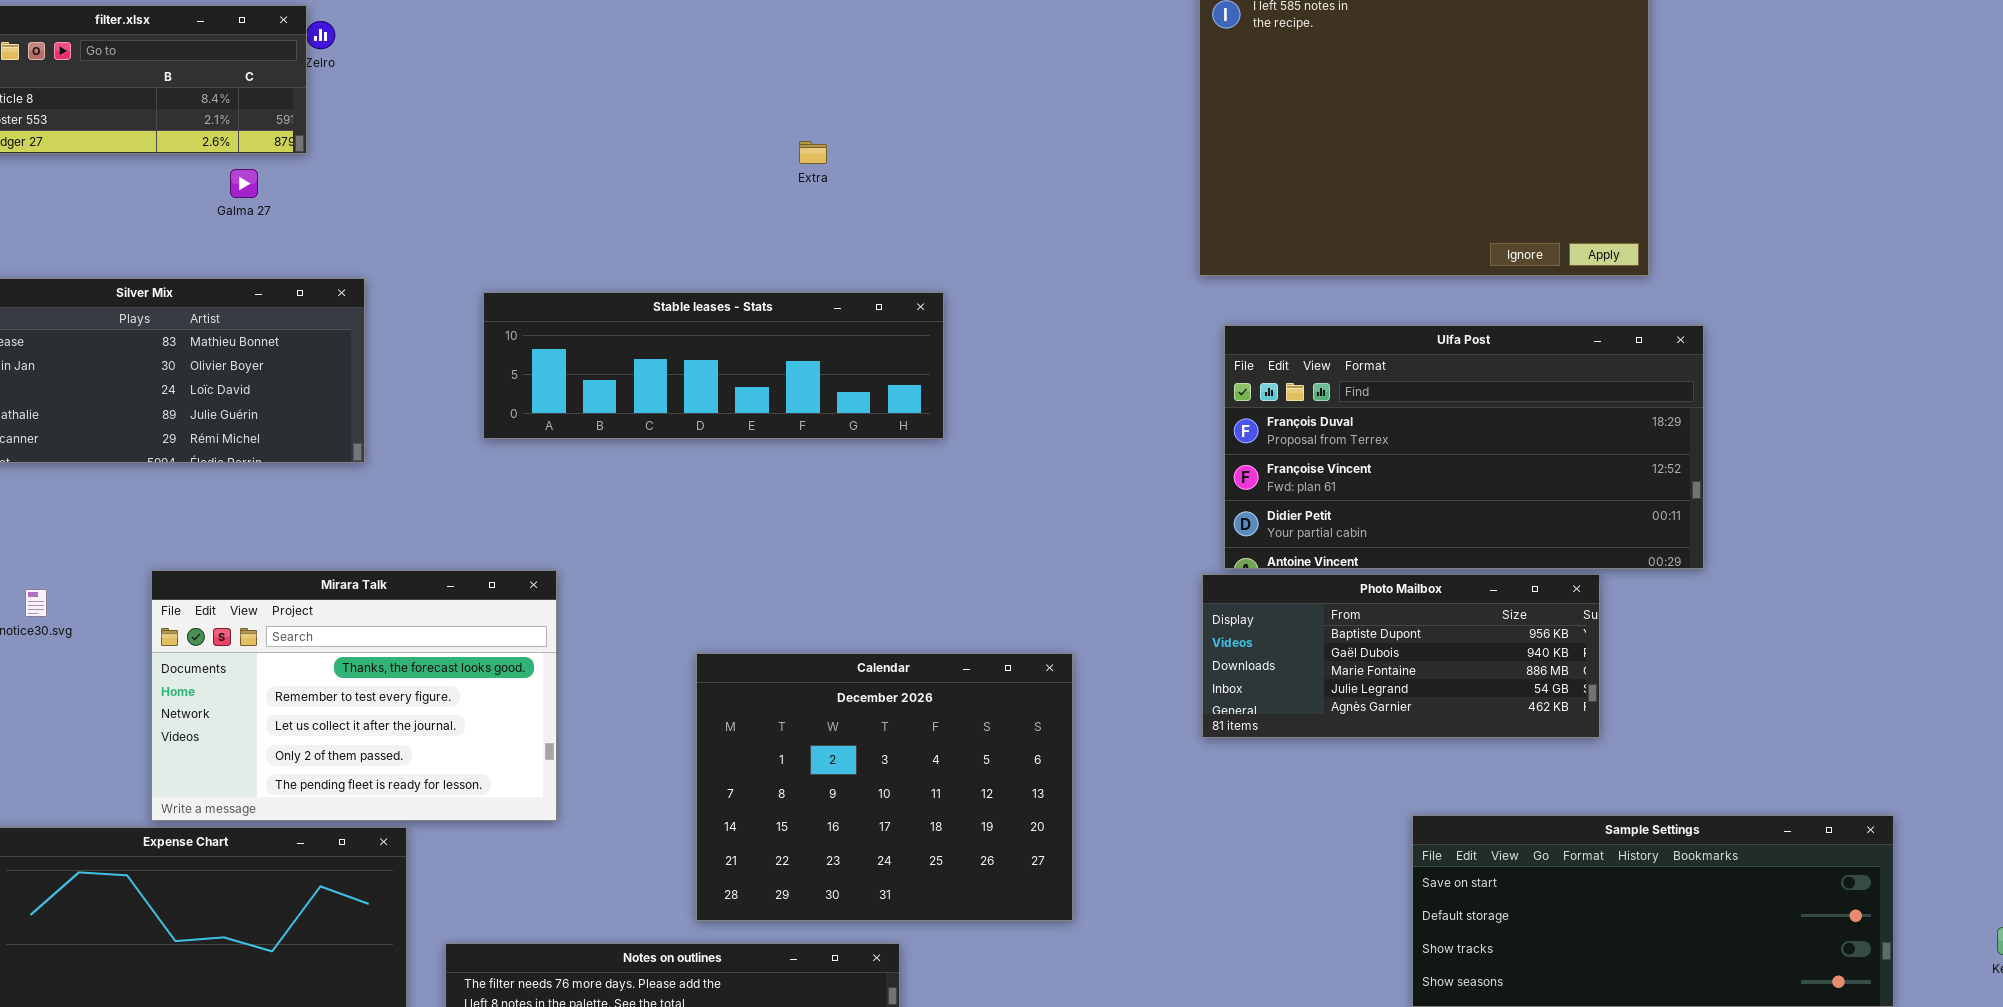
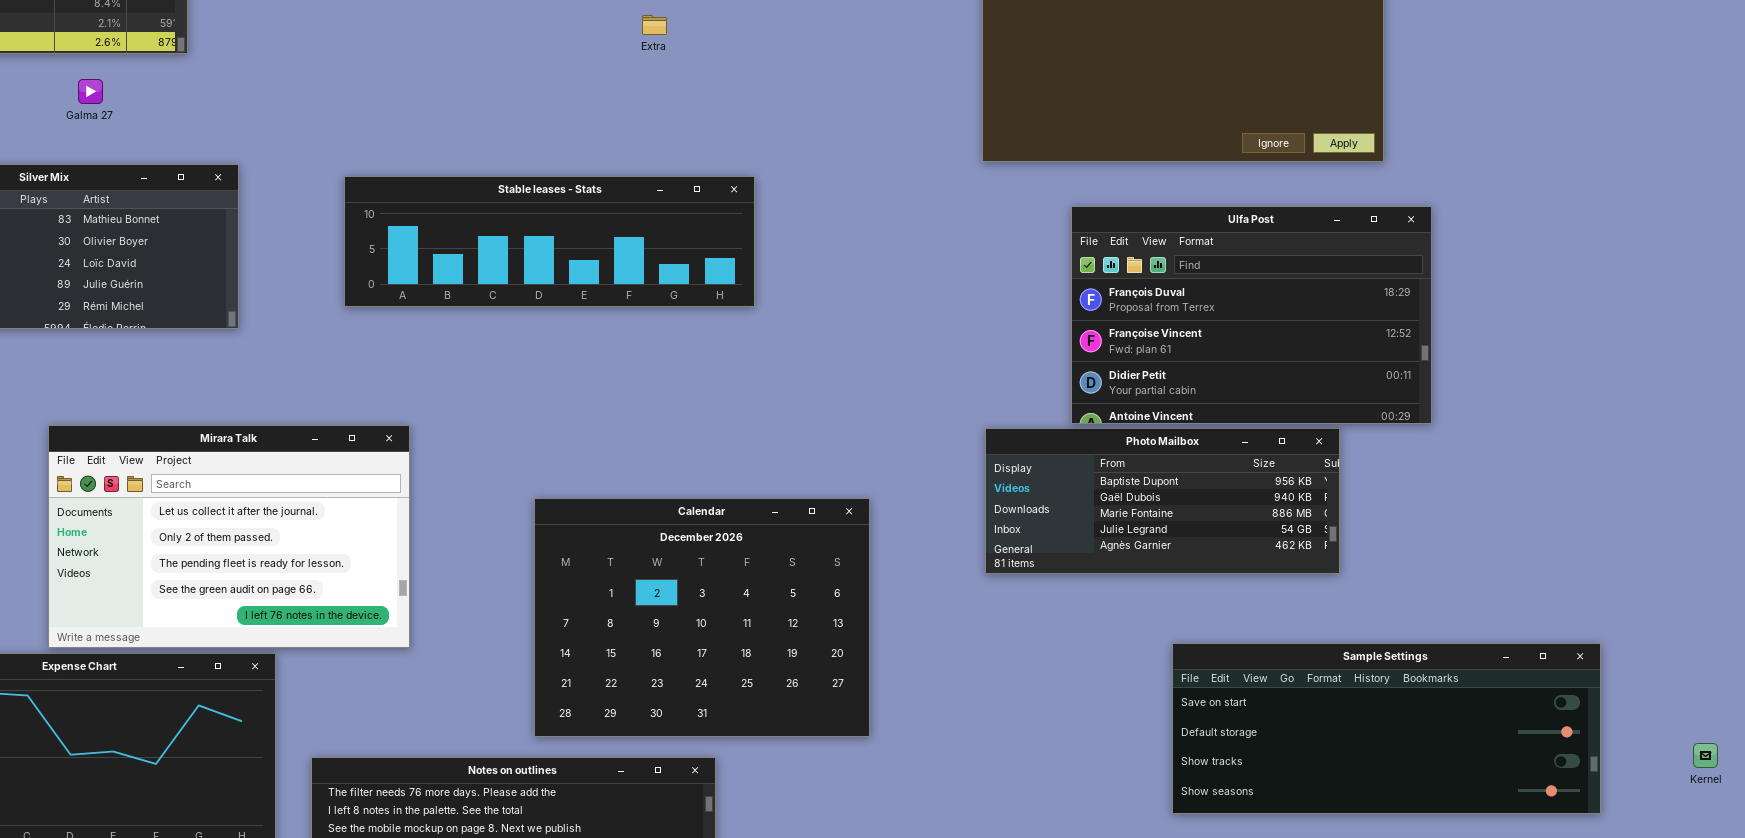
Extra: [799,141,827,164] -> [642,15,667,35], moved
Galma 27: [230,169,258,198] -> [78,79,103,104], moved
Ulfa Post: [1224,325,1704,569] -> [1071,206,1432,424], resized
Mirara Talk: [151,570,557,821] -> [48,425,410,648], scrolled down 2 rows

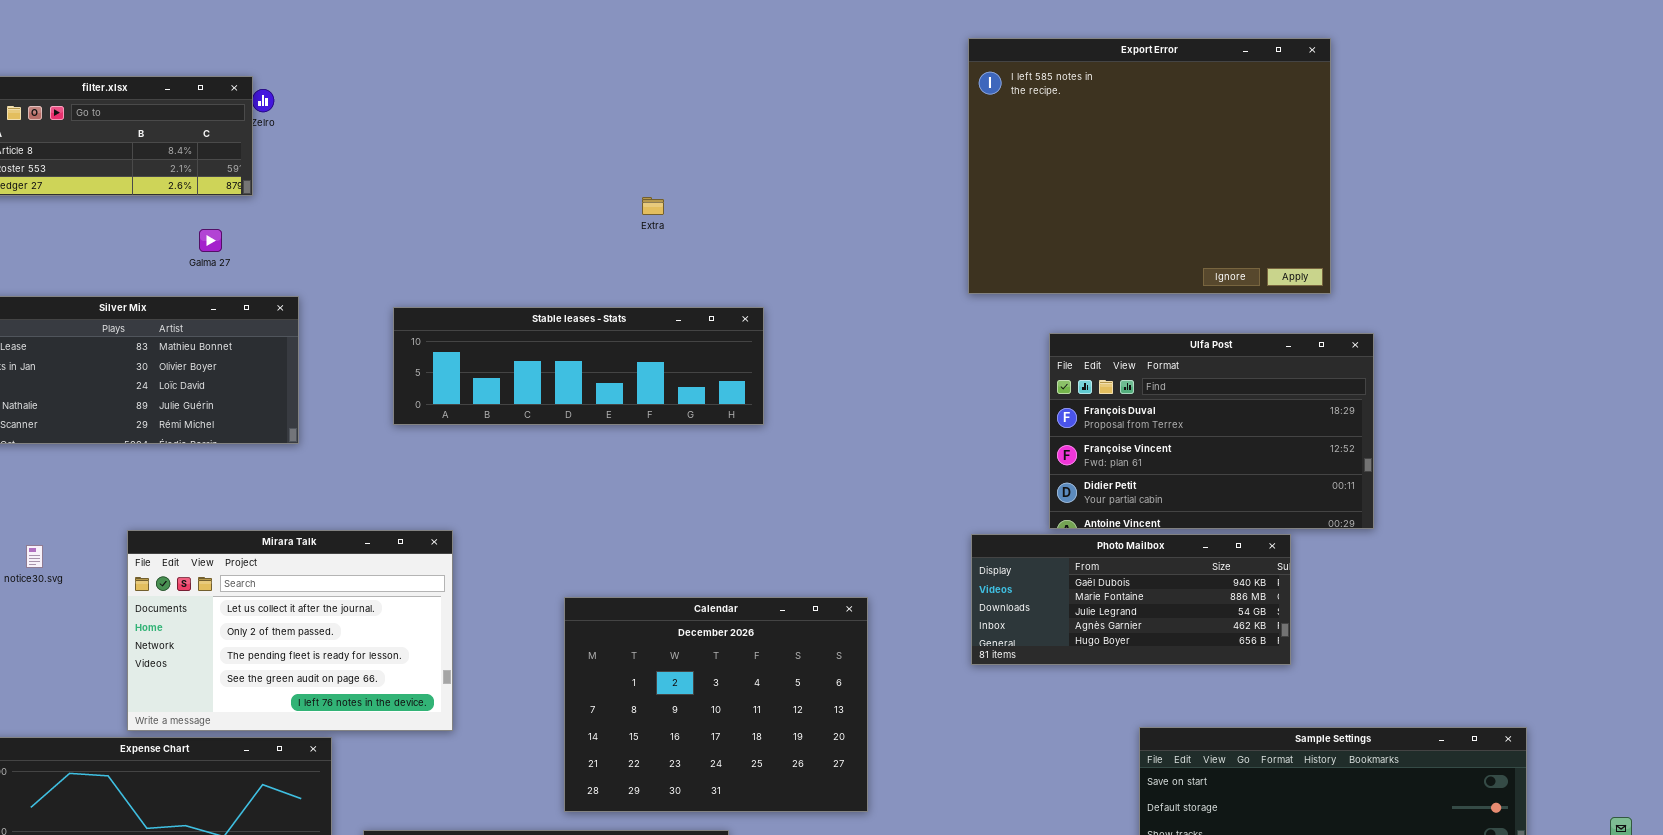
Extra: [642,15,667,35] -> [642,197,664,215], moved
Galma 27: [78,79,103,104] -> [199,229,222,252], moved
Photo Mailbox: [985,428,1340,574] -> [971,534,1291,665], scrolled down 1 row

